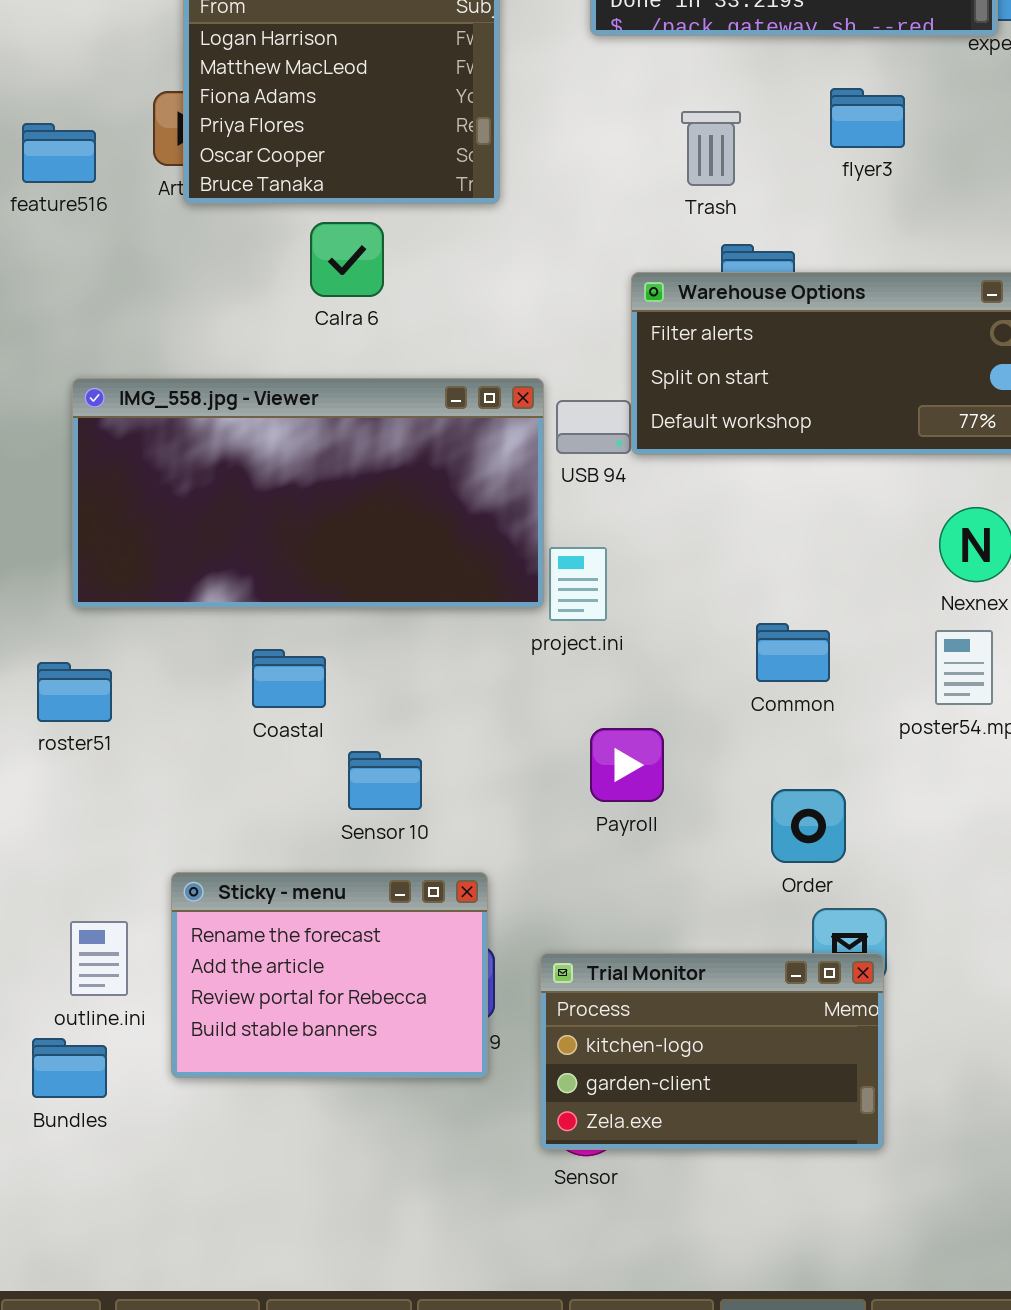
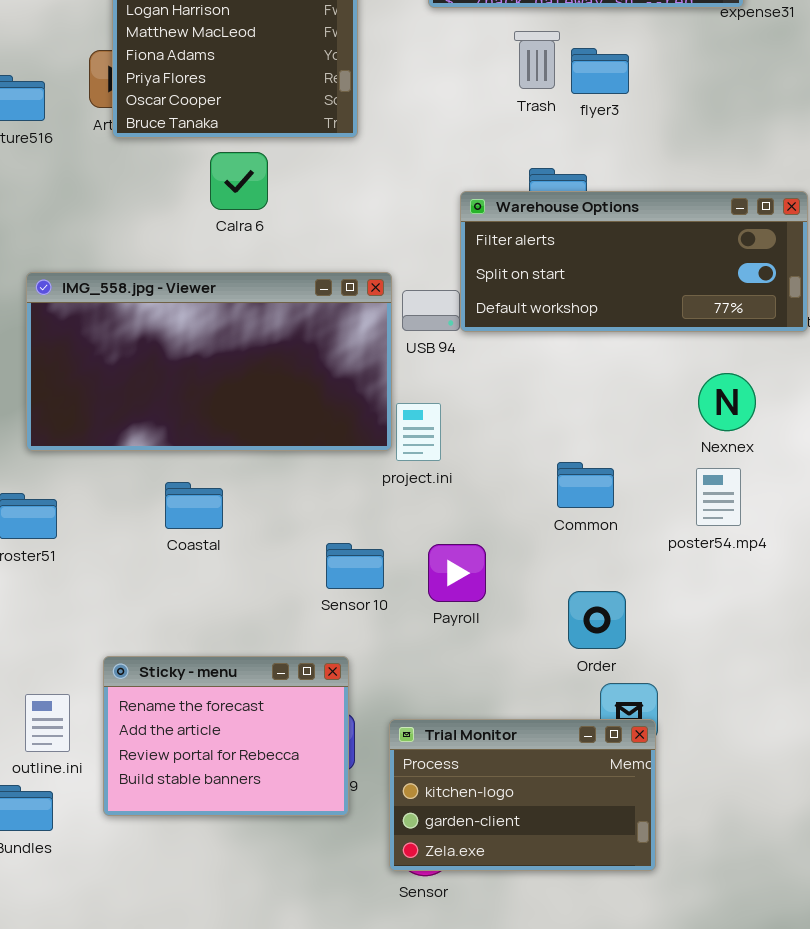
flyer3: [830,88,905,148] -> [571,48,629,94], moved
Trash: [681,111,741,186] -> [514,31,560,89], moved
Sensor 10: [348,751,422,810] -> [326,543,384,589], moved

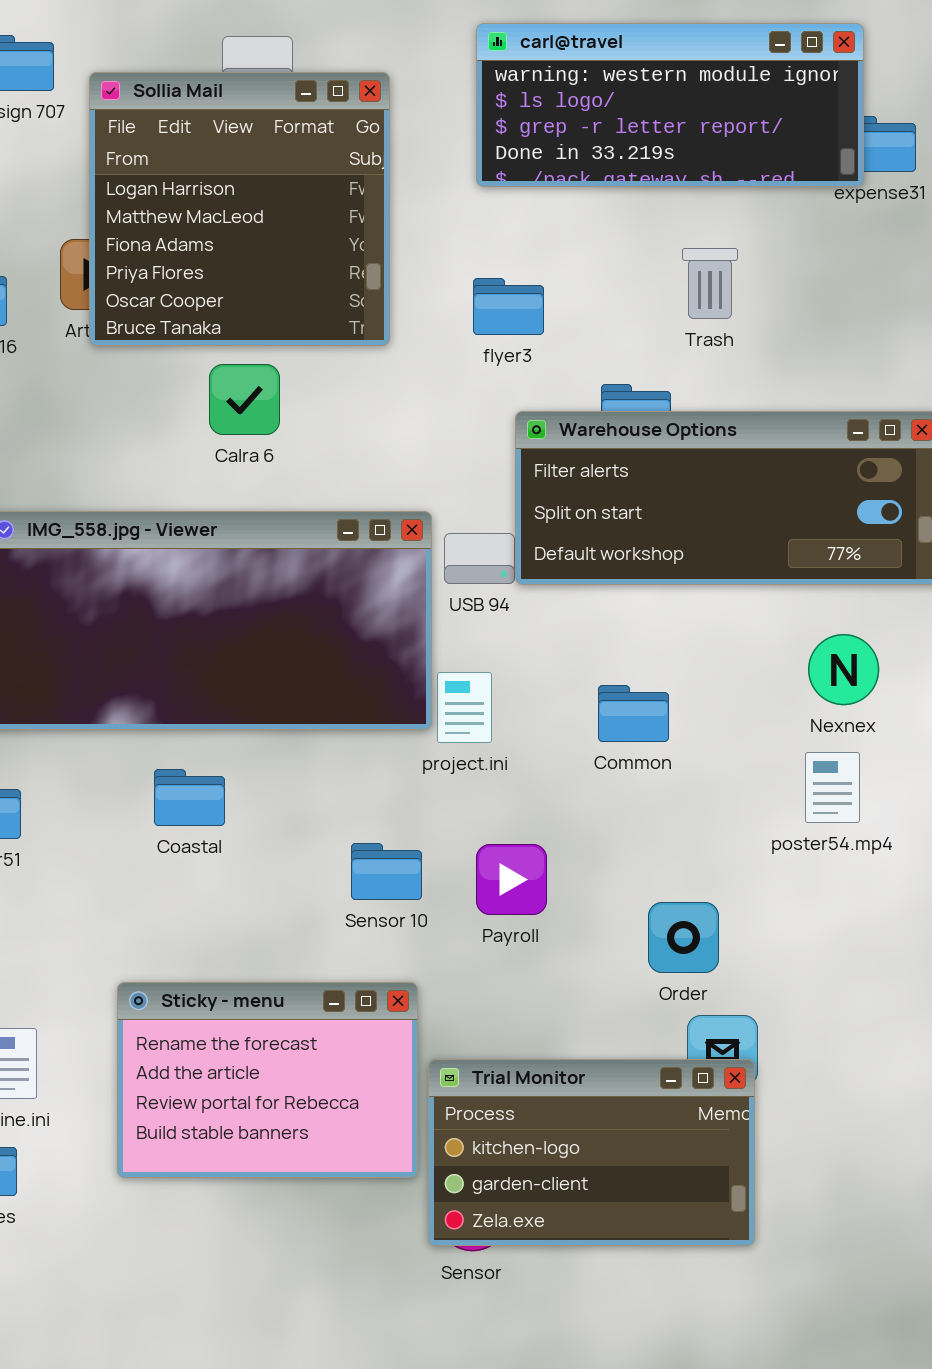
Trash: [514,31,560,89] -> [682,248,738,319], moved
flyer3: [571,48,629,94] -> [473,278,544,335], moved
Common: [557,462,614,508] -> [598,685,669,742], moved
Sticky - menu: [103,656,349,816] -> [117,982,418,1178], moved

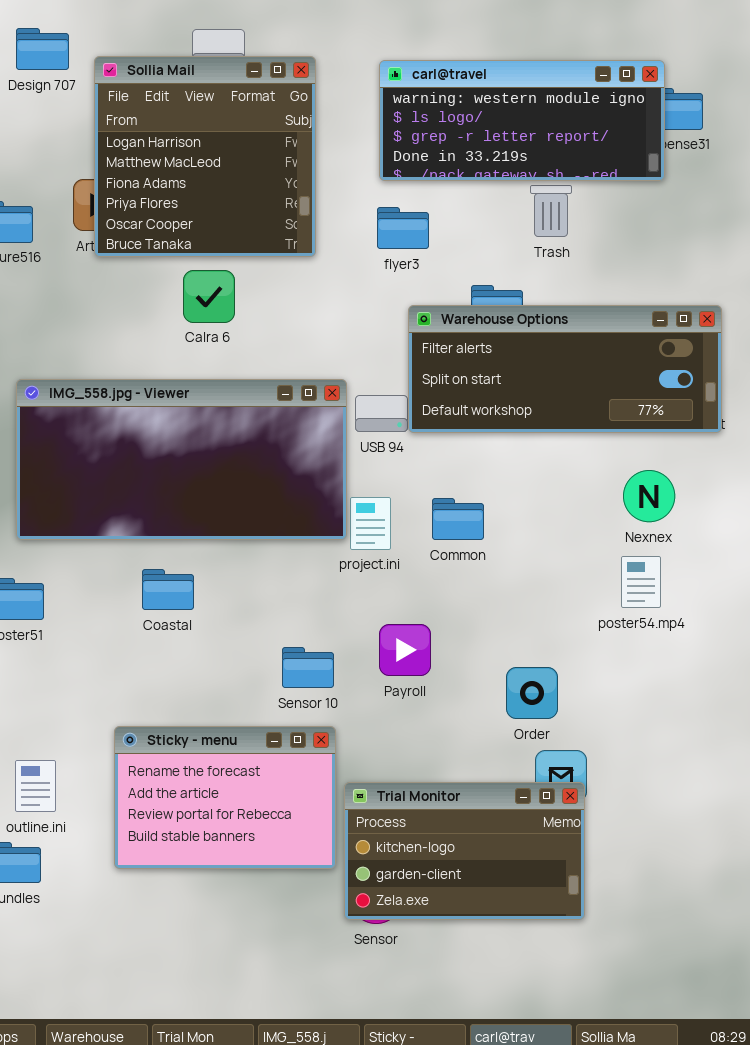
carl@travel: [476,23,864,187] -> [379,60,665,181], moved
Common: [598,685,669,742] -> [432,498,484,540], moved
Sensor 10: [351,843,422,900] -> [282,647,334,688], moved

